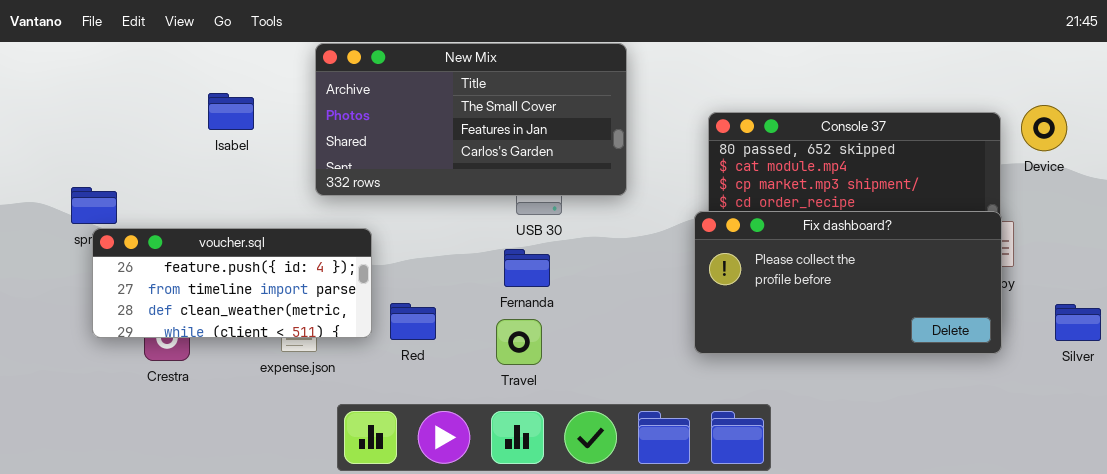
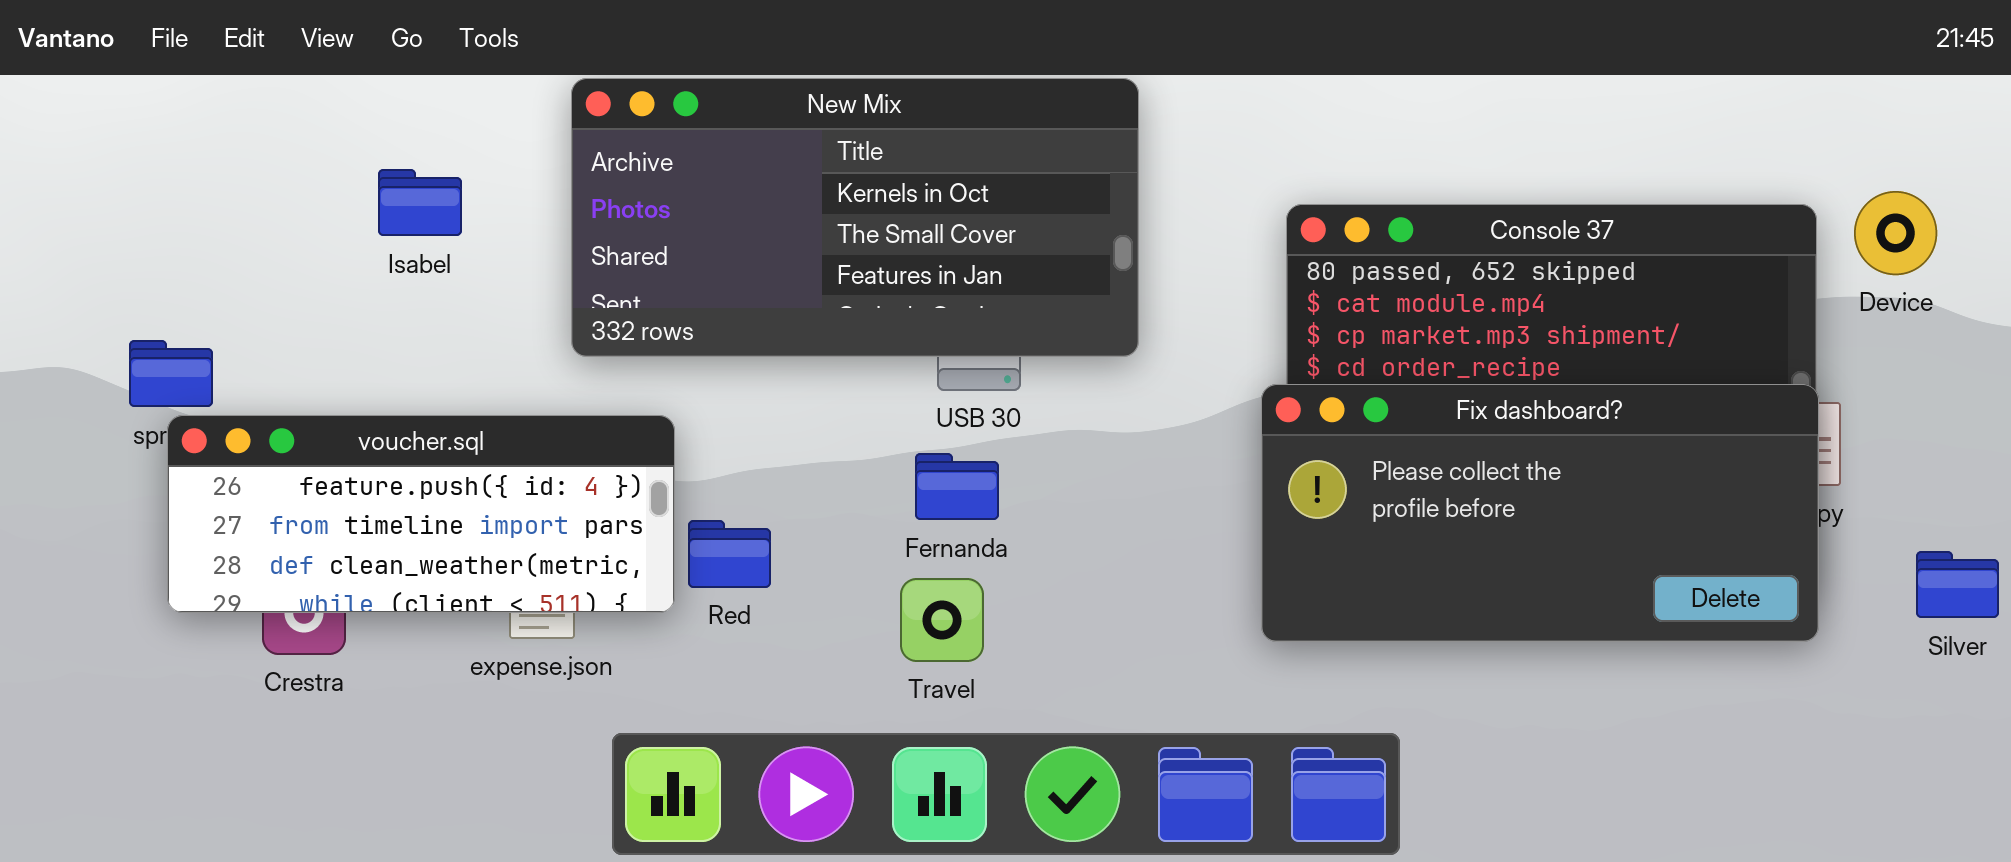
New Mix: [315,43,627,196] -> [571,78,1139,357], scrolled up 1 row
Red: [390,303,436,340] -> [688,520,771,588], moved

